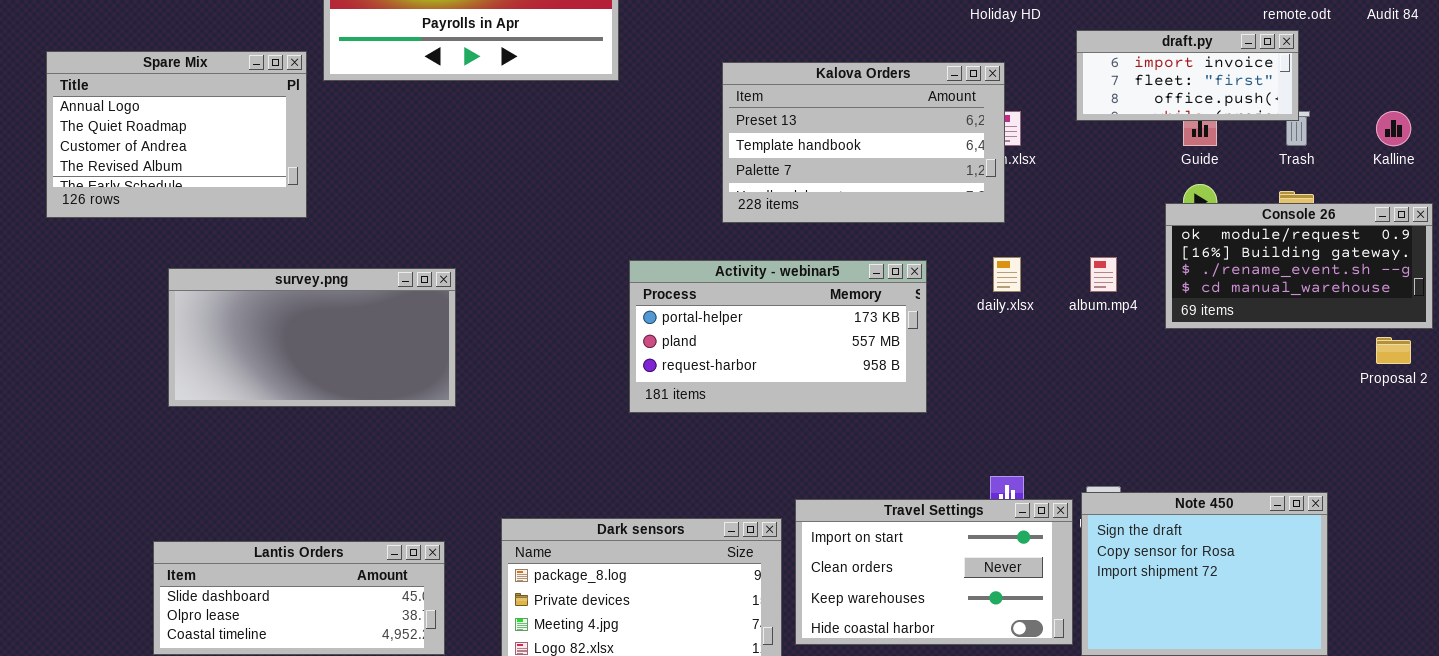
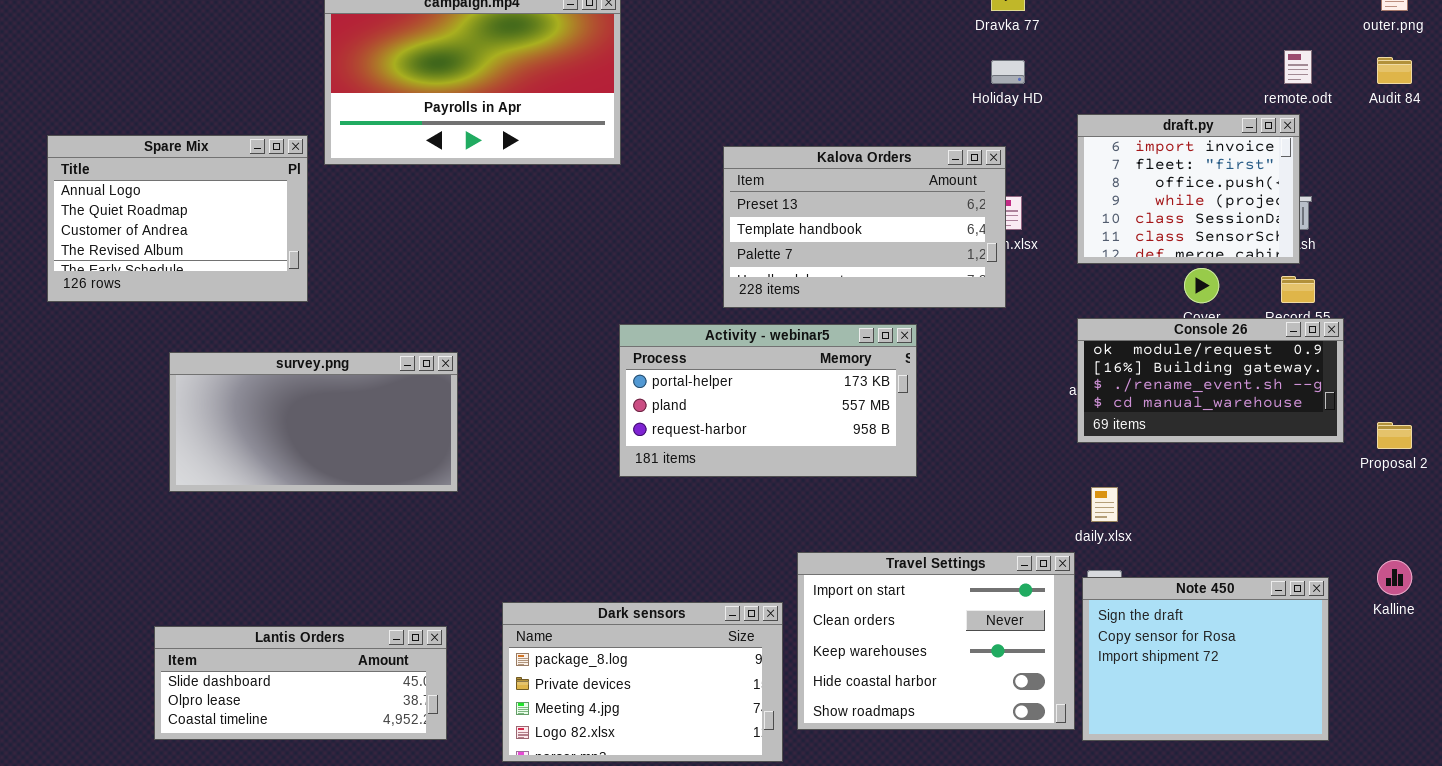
draft.py: [1076,30,1299,121] -> [1077,114,1300,264], resized
Kalline: [1376,111,1411,146] -> [1377,560,1412,595], moved
Console 26: [1165,203,1433,329] -> [1077,318,1344,443], moved
daily.xlsx: [993,257,1021,292] -> [1091,487,1118,522], moved
Activity - webinar5: [629,260,927,413] -> [619,324,917,477], moved
Travel Settings: [795,499,1073,645] -> [797,552,1075,730], resized

